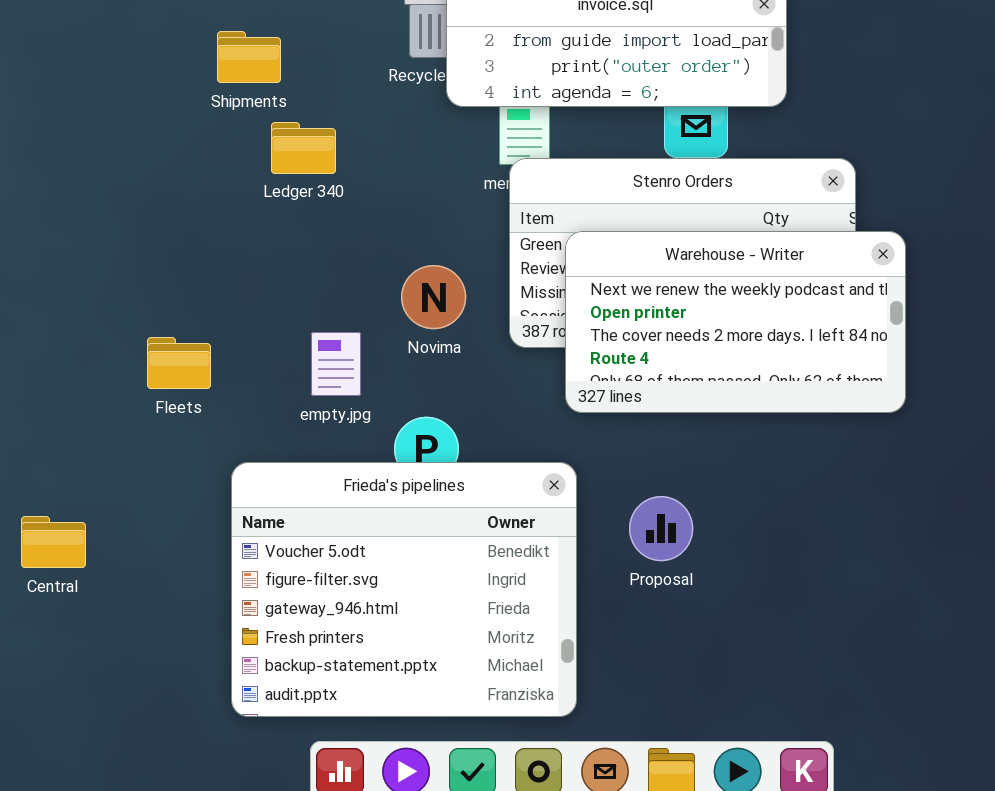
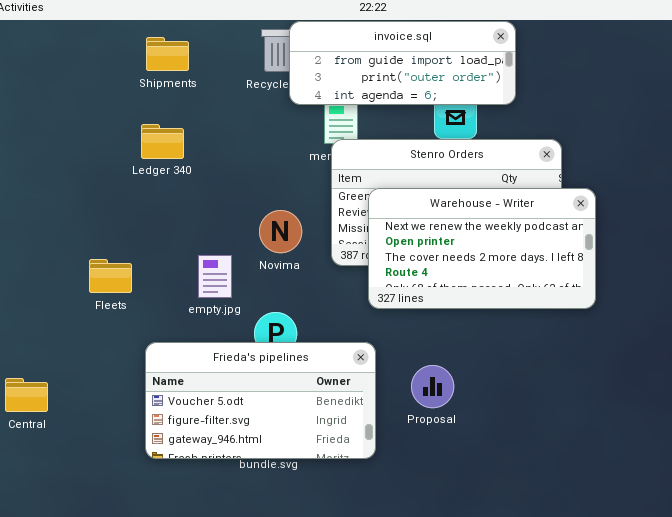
Shipments: [217,31,281,83] -> [146,37,189,71], moved
Ledger 340: [271,122,336,174] -> [141,124,184,159], moved
Frieda's pipelines: [231,462,577,717] -> [145,342,376,459], resized

